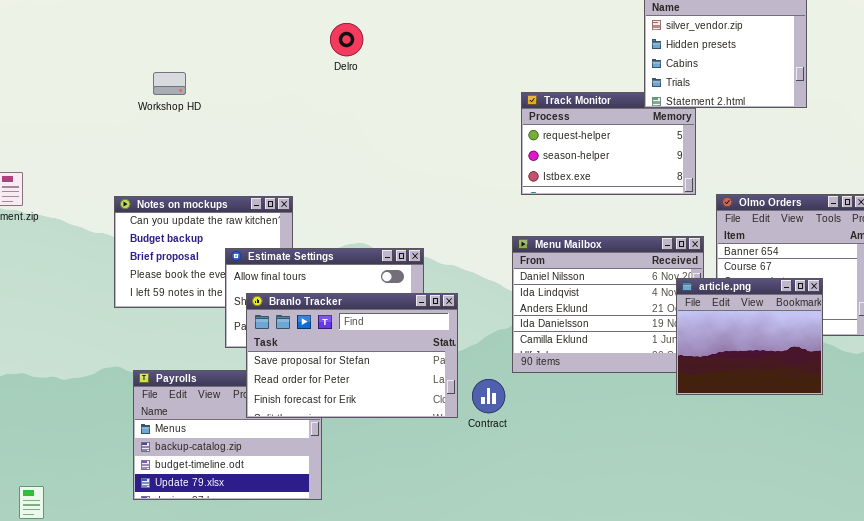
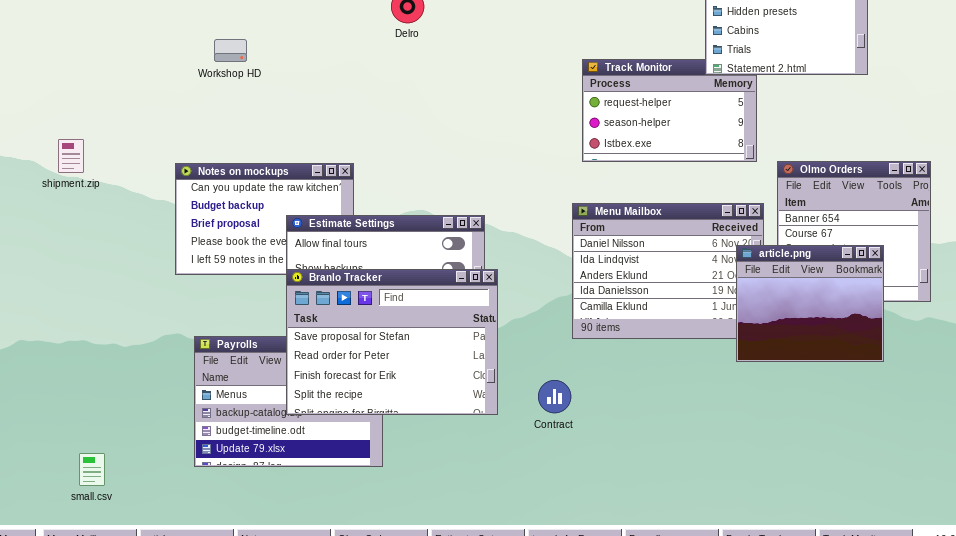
Branlo Tracker: [246,293,458,418] -> [286,269,498,415], moved, resized
Contract: [472,379,505,413] -> [538,380,571,413], moved

